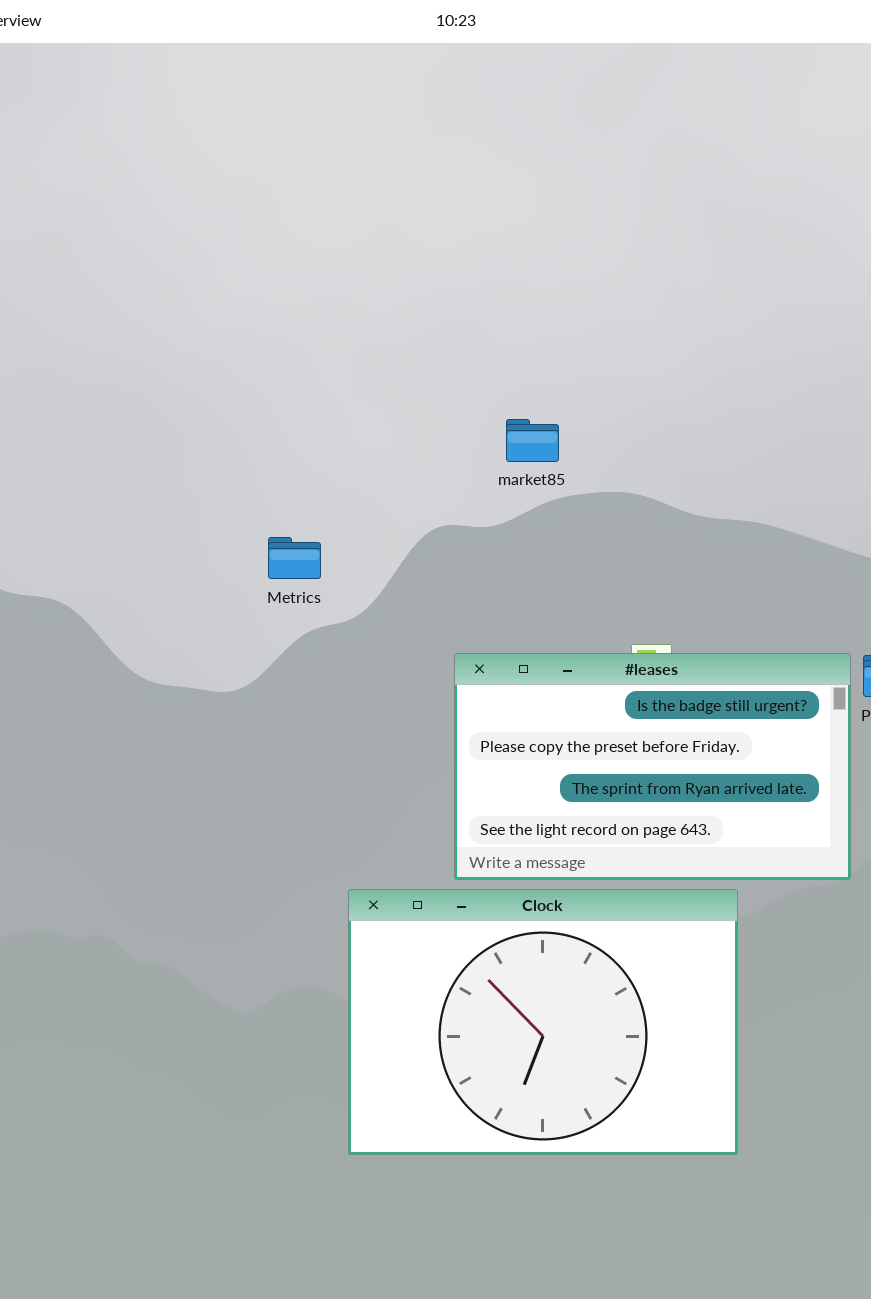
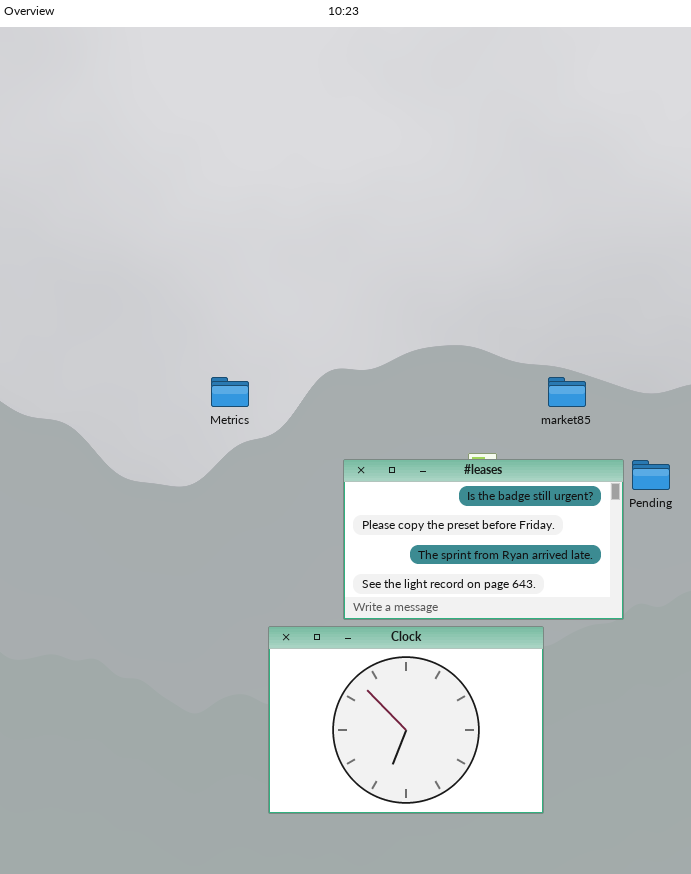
market85: [506,419,559,462] -> [548,377,586,407], moved

